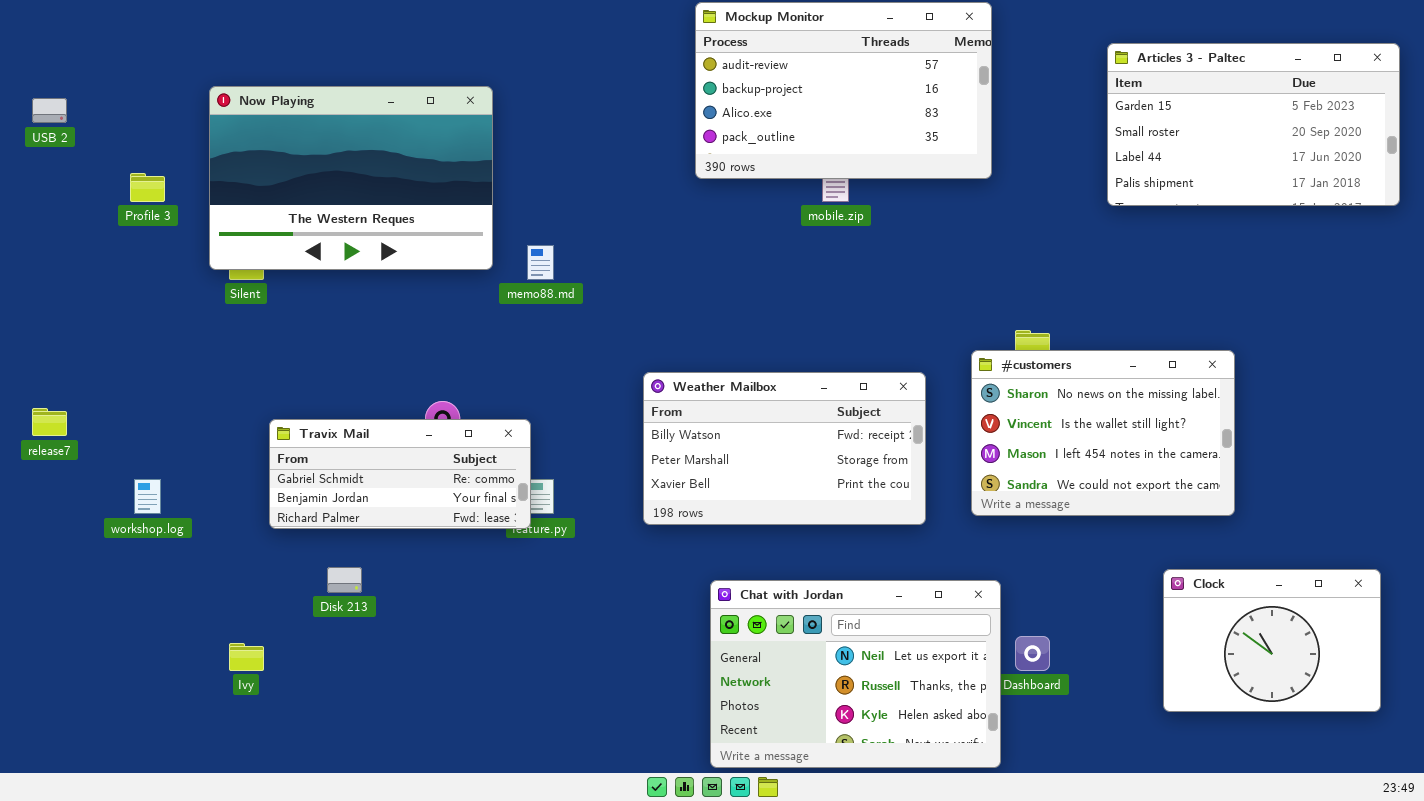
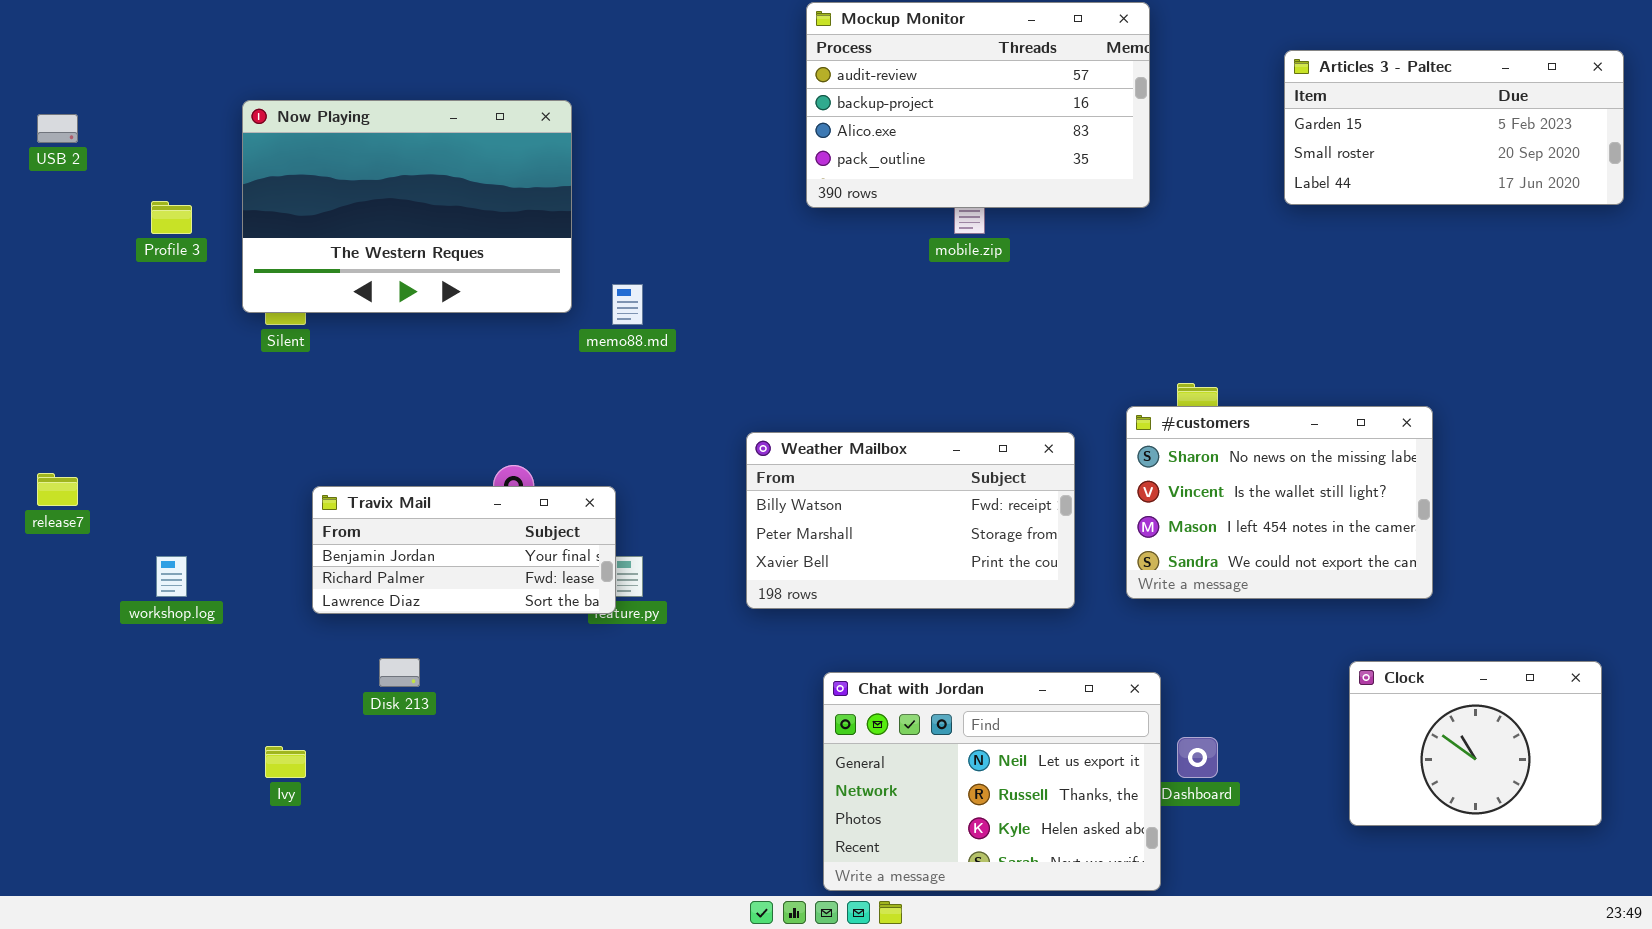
Articles 3 - Paltec: [1107,43,1400,206] -> [1284,50,1624,205], resized
Travix Mail: [269,419,531,529] -> [312,486,616,614], scrolled down 1 row

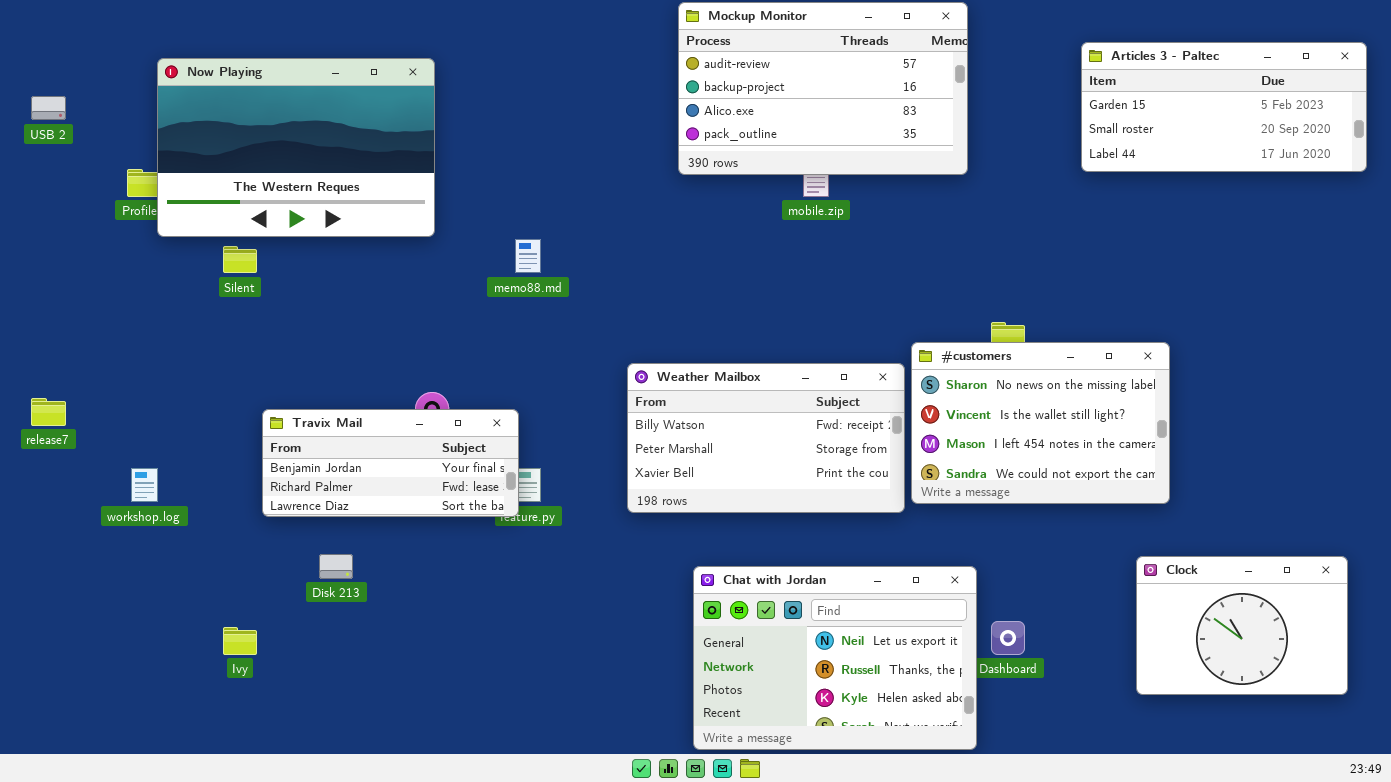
Now Playing: [242,100,572,313] -> [157,58,435,237], moved
#customers: [1126,406,1433,599] -> [911,342,1170,504], moved

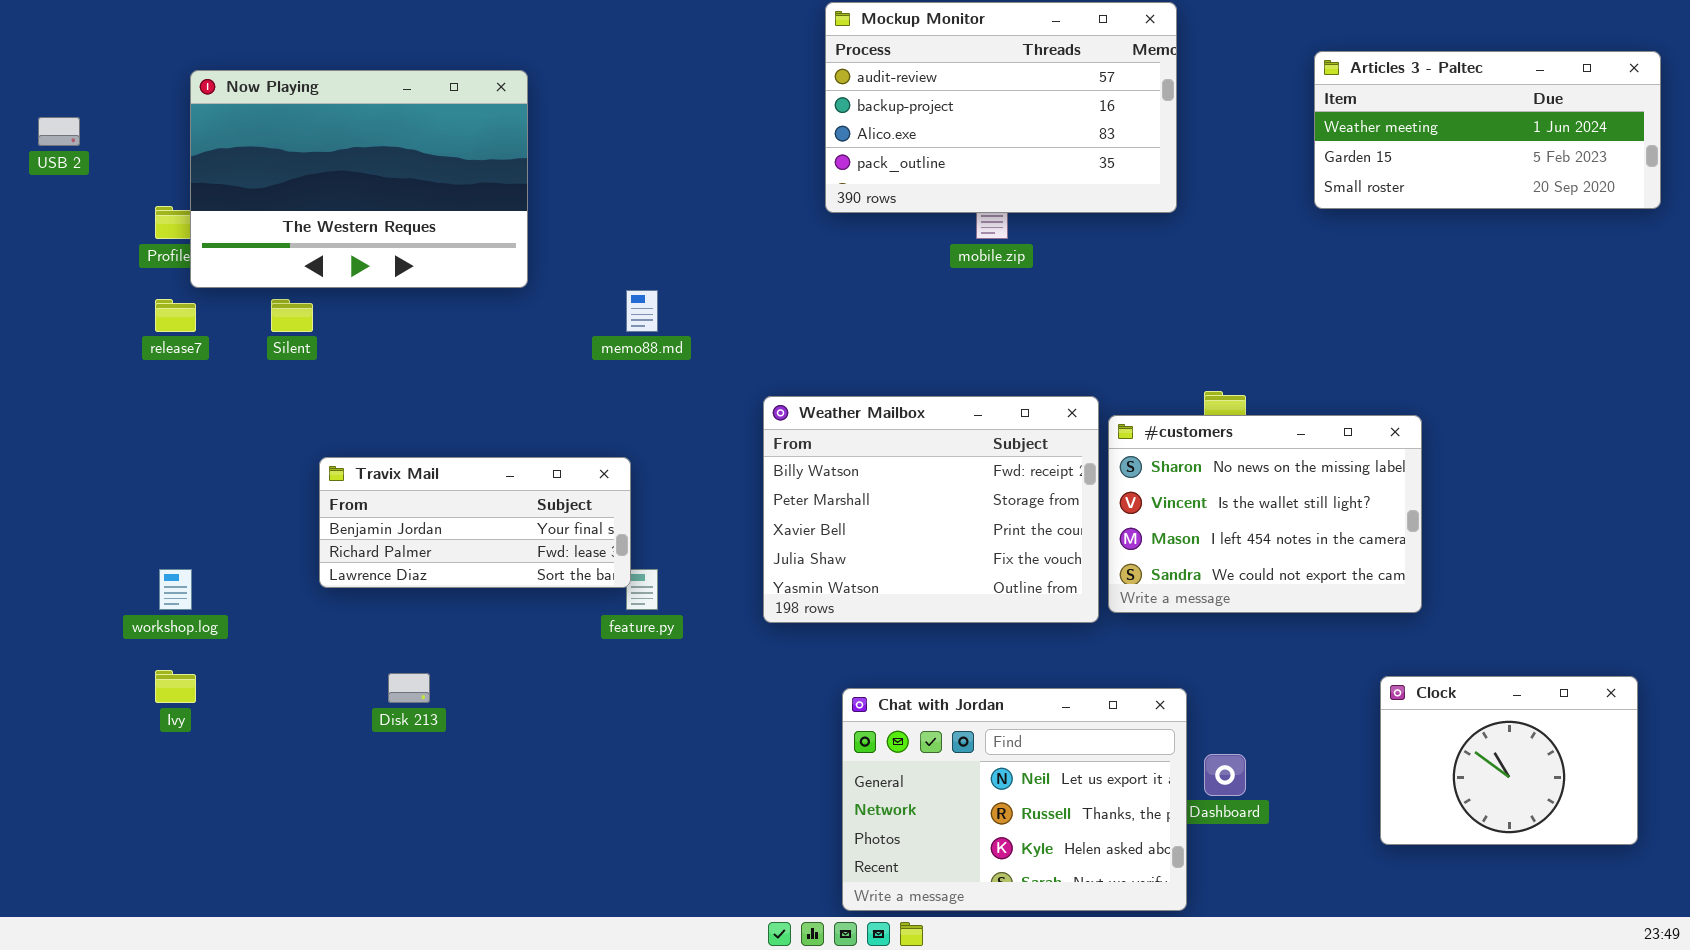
Articles 3 - Paltec: [1081,42,1367,172] -> [1314,51,1661,209], scrolled up 1 row
Weather Mailbox: [627,363,905,513] -> [763,396,1099,623], resized
release7: [31,398,66,426] -> [155,299,196,332], moved
Travix Mail: [262,409,519,517] -> [319,457,631,588], moved
Ivy: [223,627,257,655] -> [155,670,196,703], moved

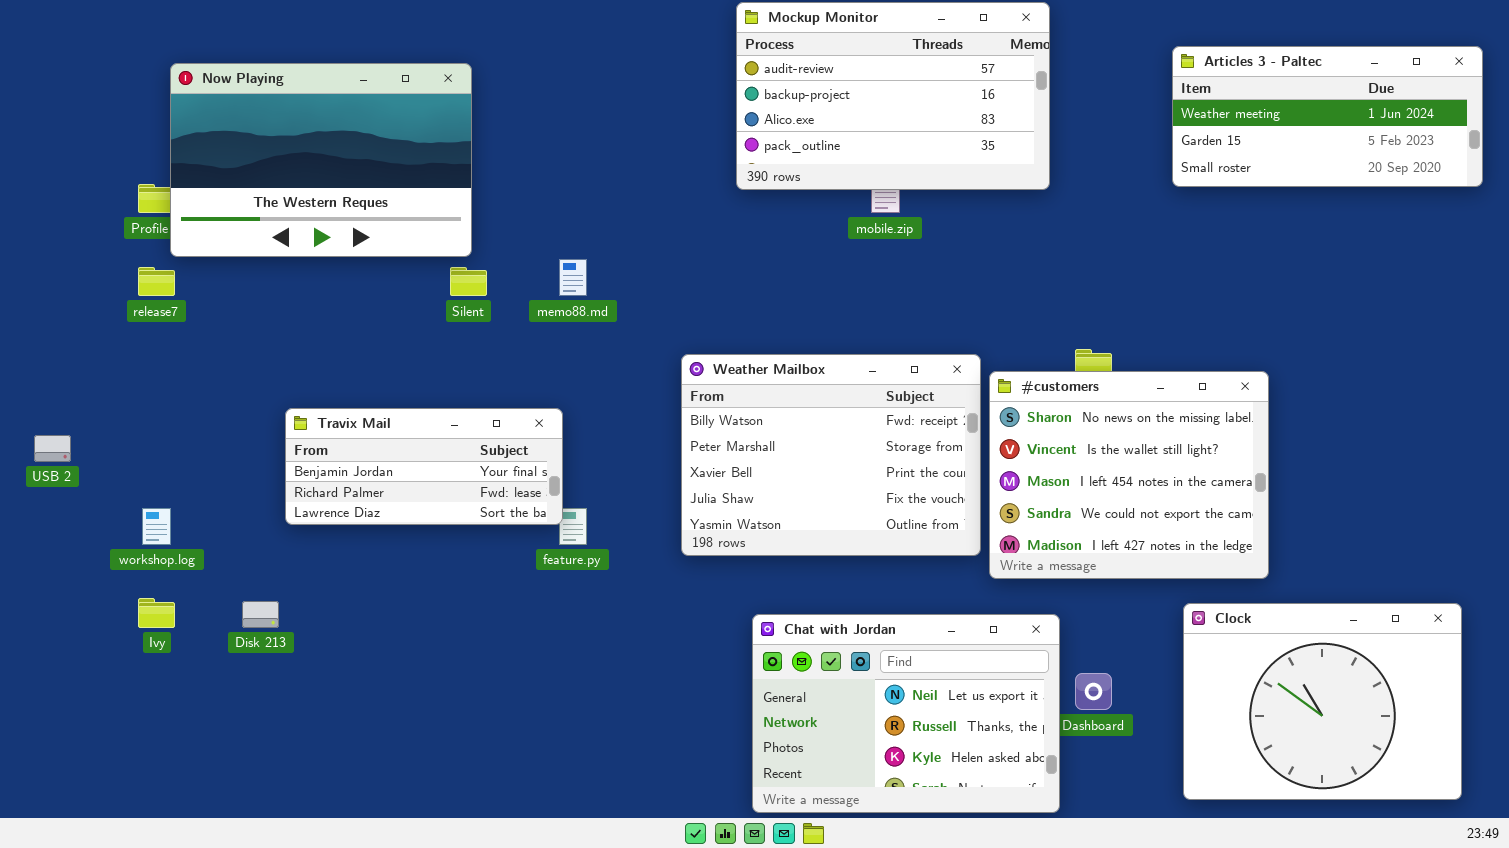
USB 2: [38,117,80,146] -> [34,435,71,462], moved
Silent: [271,299,313,332] -> [450,267,487,296], moved
#customers: [1108,415,1422,613] -> [989,371,1269,579], resized
Disk 213: [388,673,430,703] -> [242,601,279,628], moved
Clock: [1380,676,1638,845] -> [1183,603,1462,800], resized

